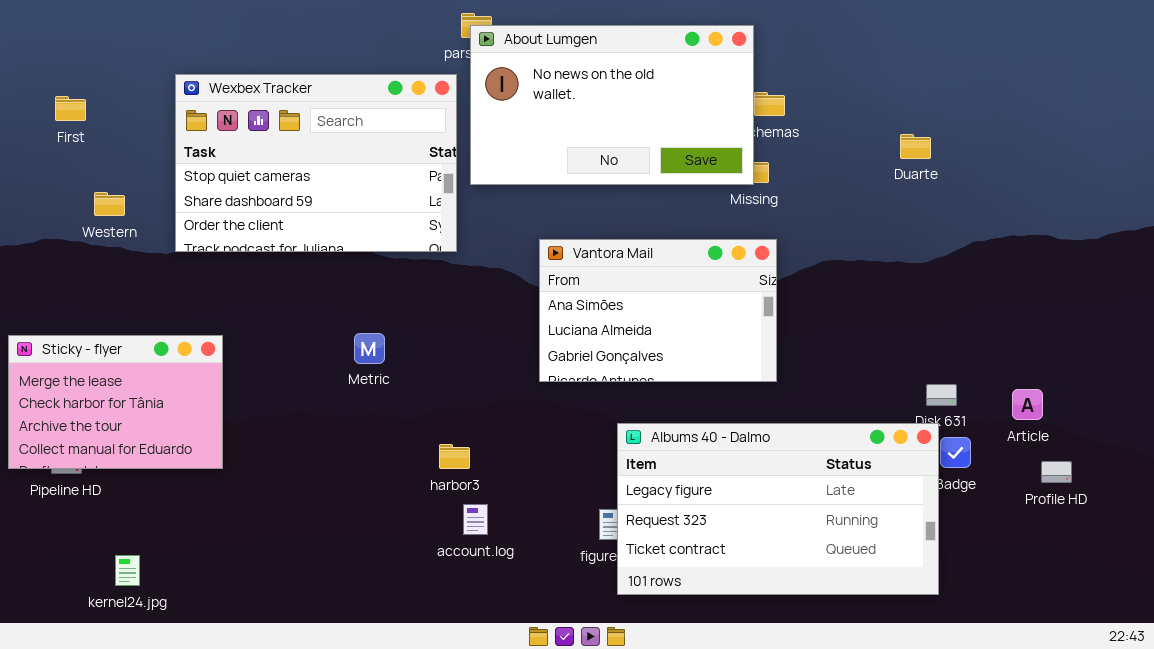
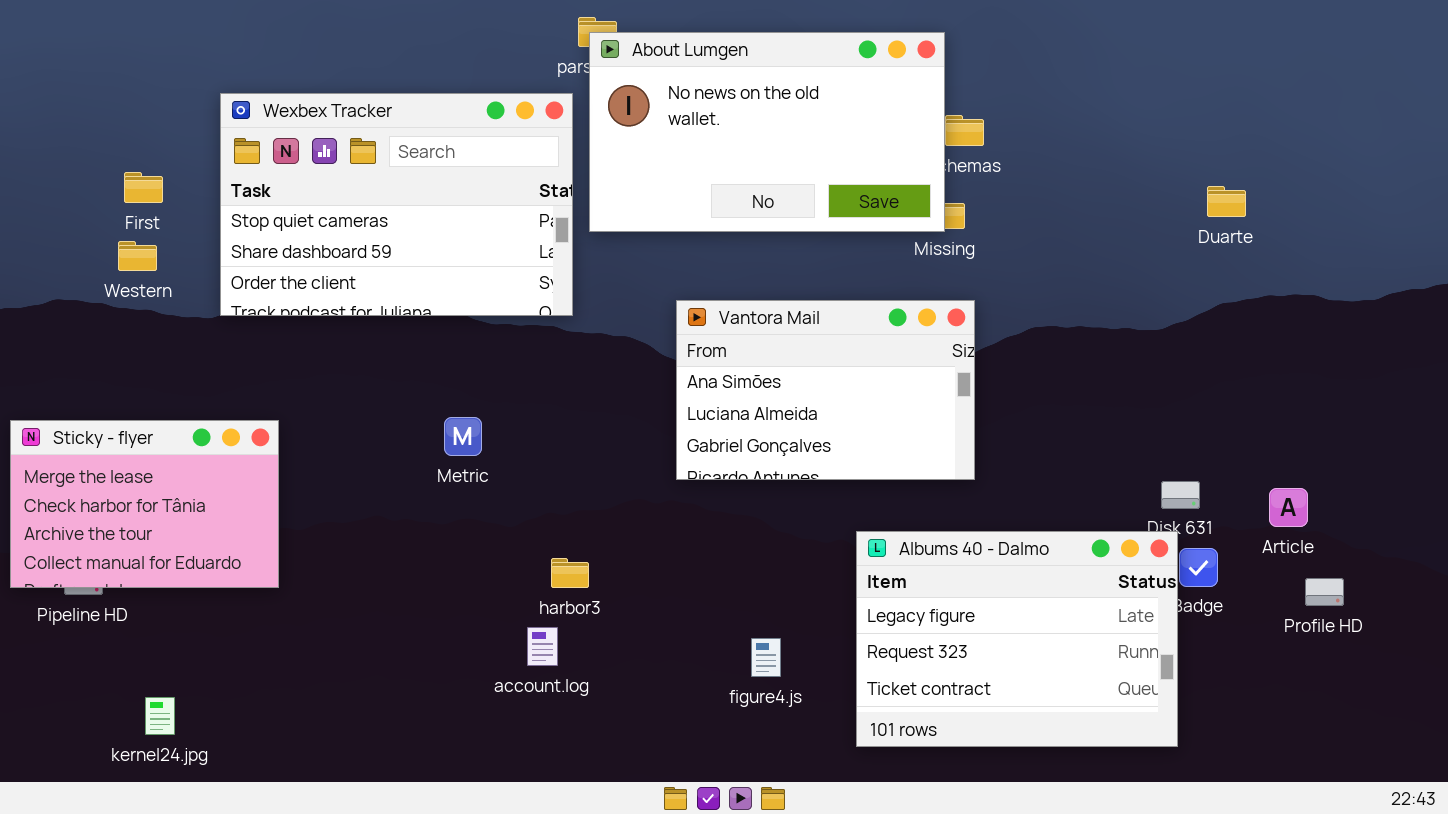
First: [55,96,86,121] -> [124,172,163,203], moved
Duarte: [900,134,931,159] -> [1207,186,1246,217], moved
Albums 40 - Dalmo: [617,423,939,595] -> [856,531,1178,747], resized
account.log: [463,504,488,535] -> [527,627,558,666], moved

